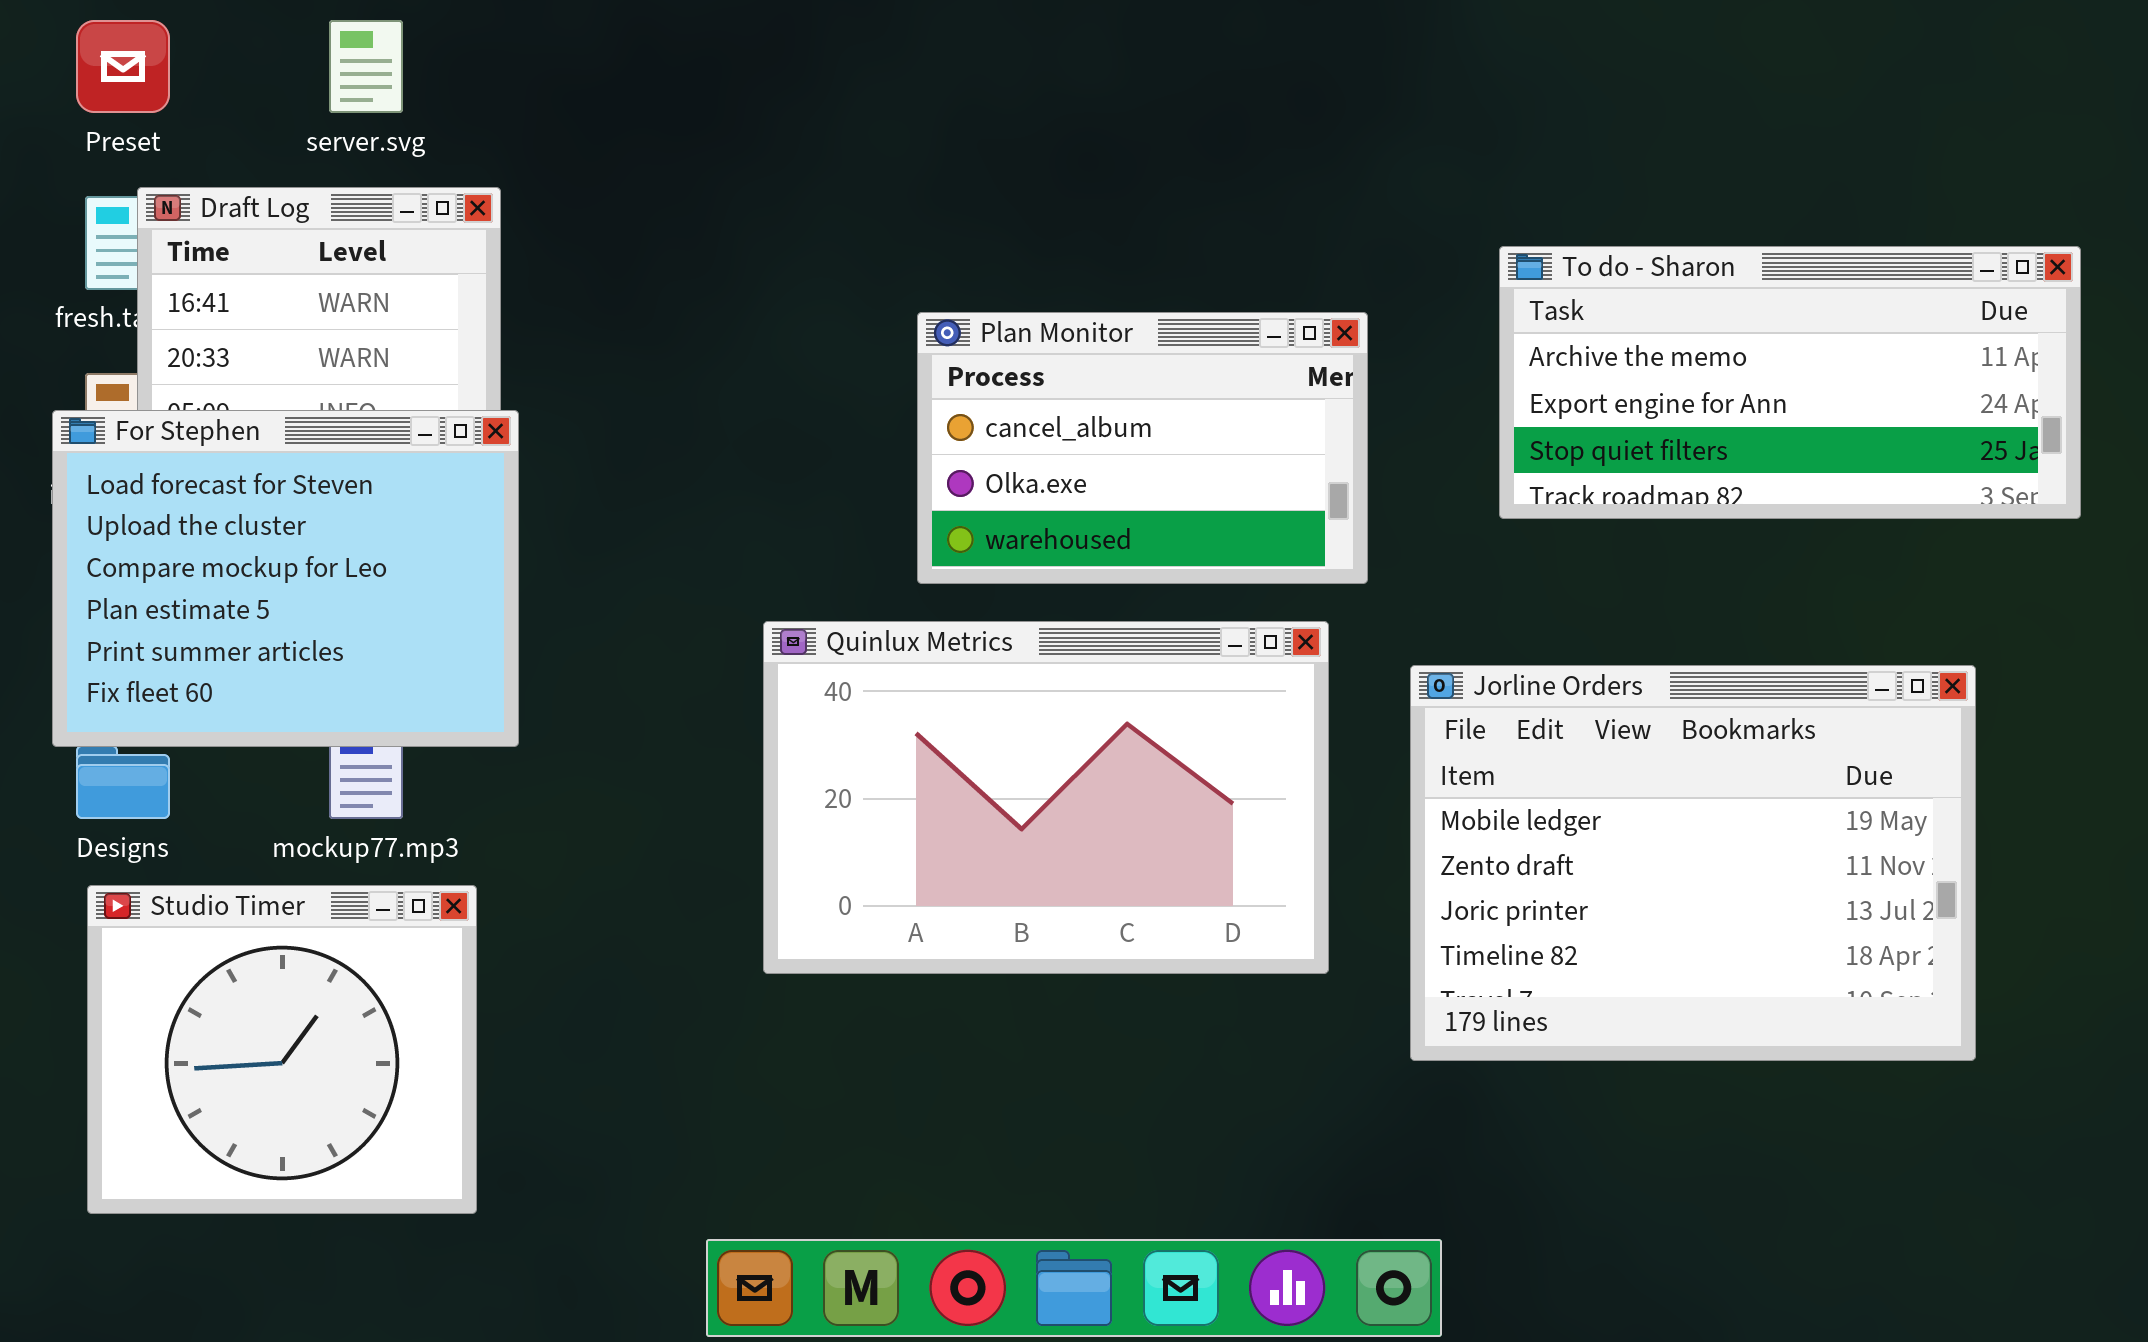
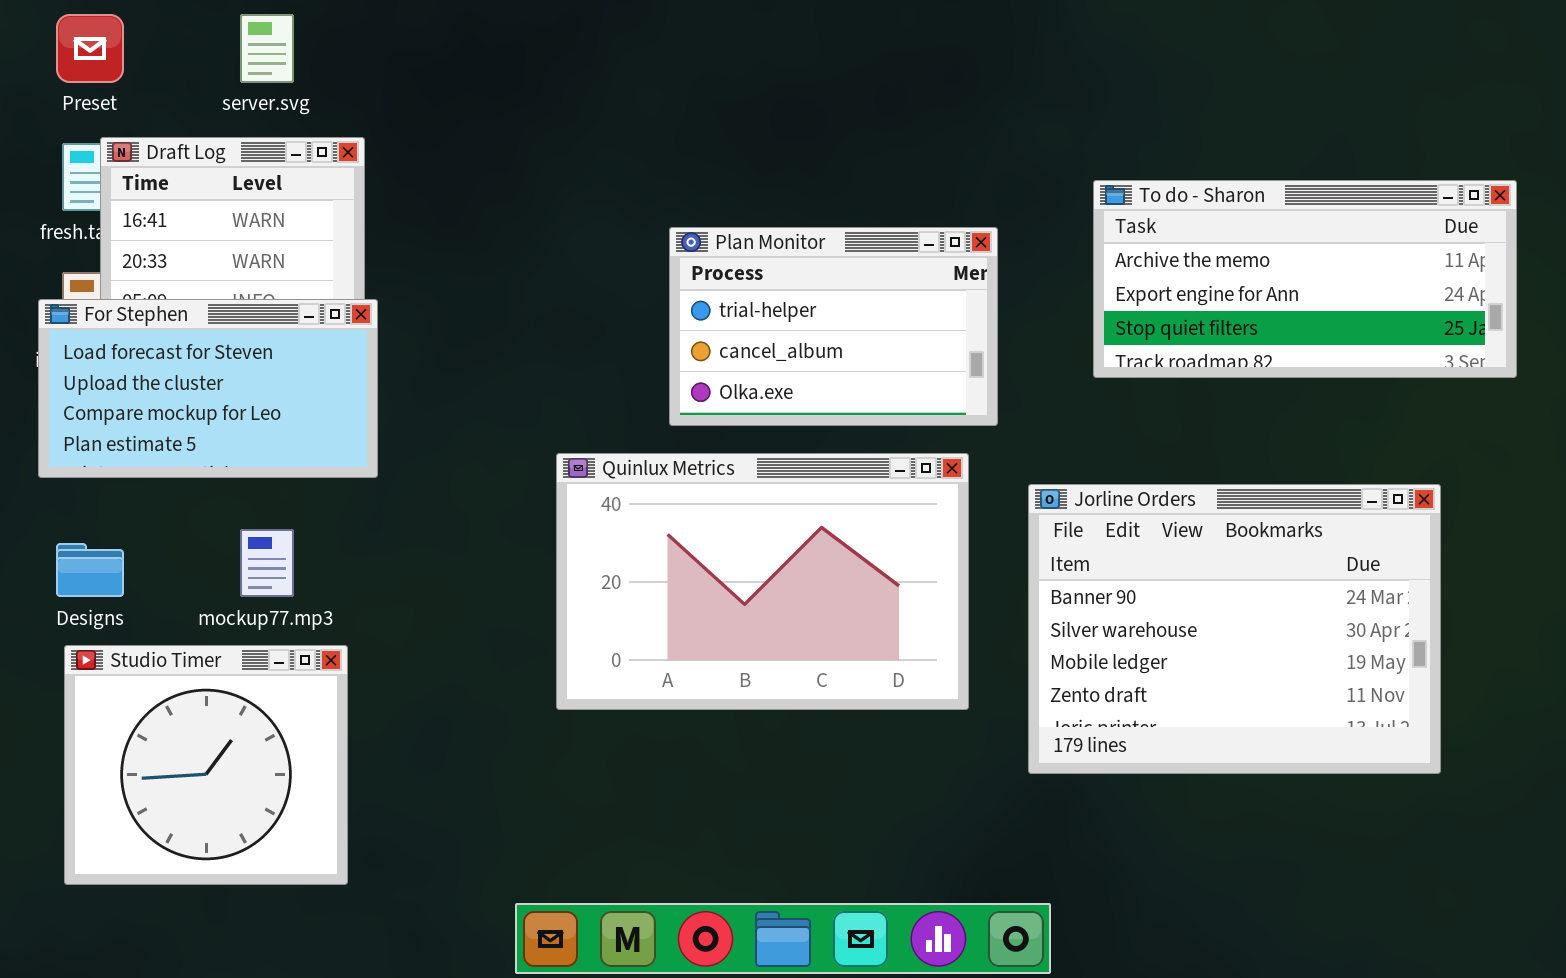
Plan Monitor: [917,312,1368,584] -> [669,227,998,426], scrolled up 1 row
For Stephen: [52,410,519,747] -> [38,299,378,478], resized
Jorline Orders: [1410,665,1976,1061] -> [1028,484,1441,774], scrolled up 2 rows

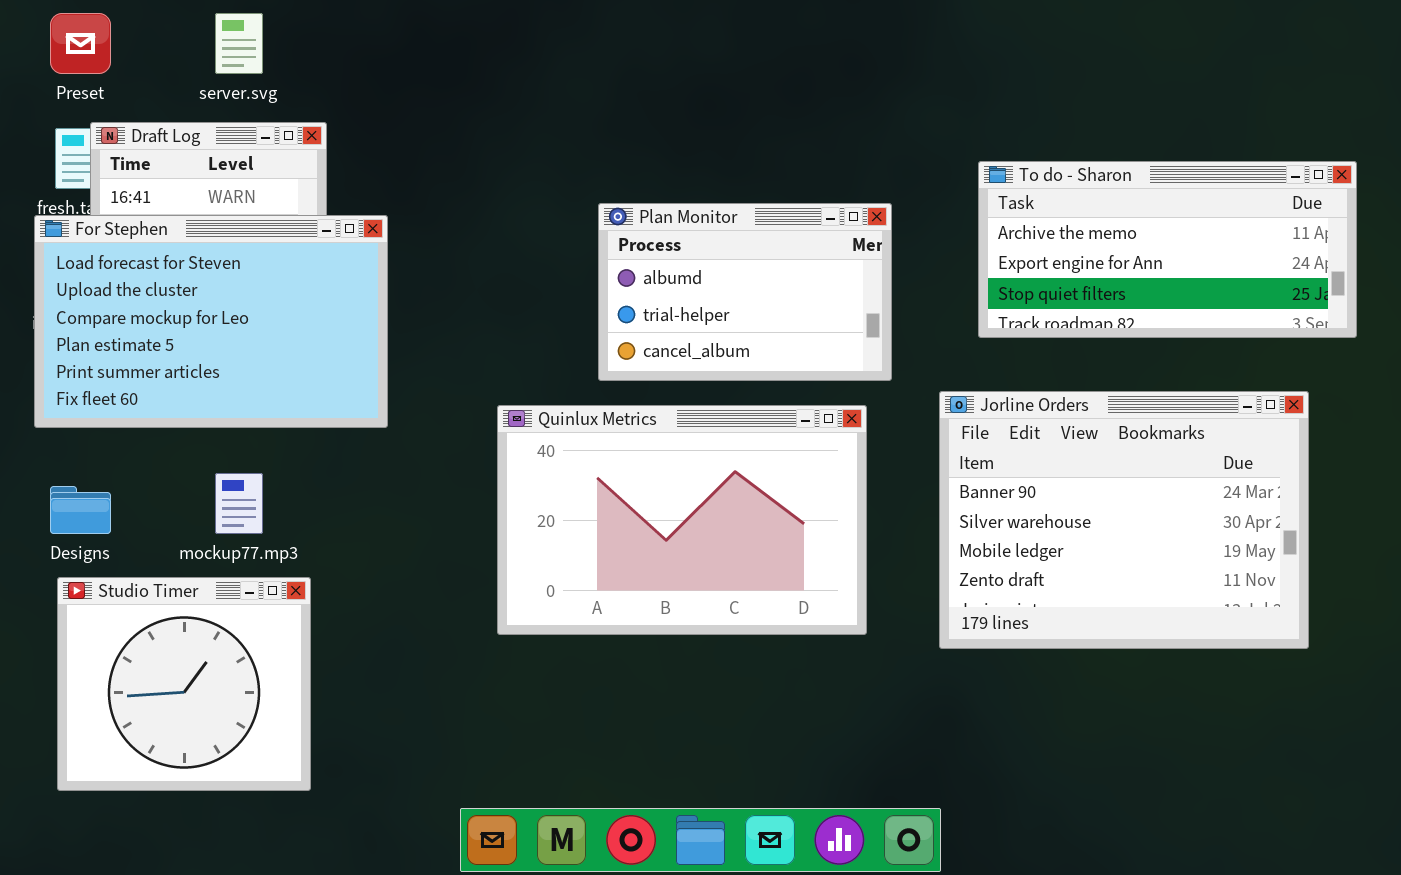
Plan Monitor: [669,227,998,426] -> [598,203,892,381], scrolled up 1 row
For Stephen: [38,299,378,478] -> [34,215,388,428], resized
Jorline Orders: [1028,484,1441,774] -> [939,391,1309,649], moved

